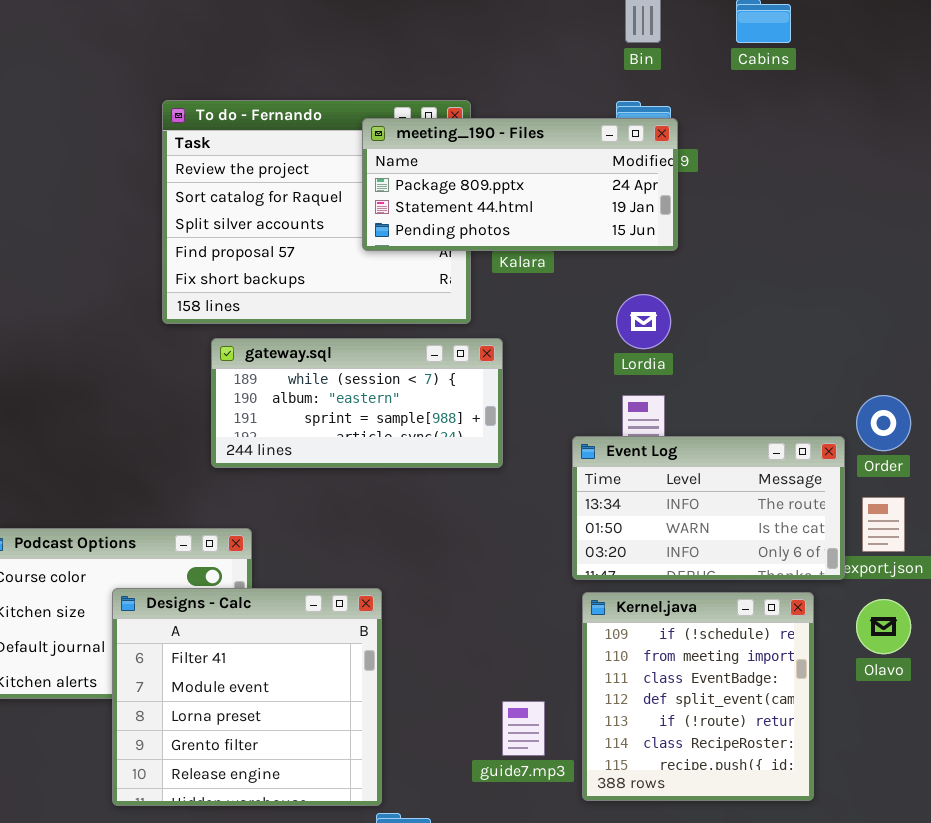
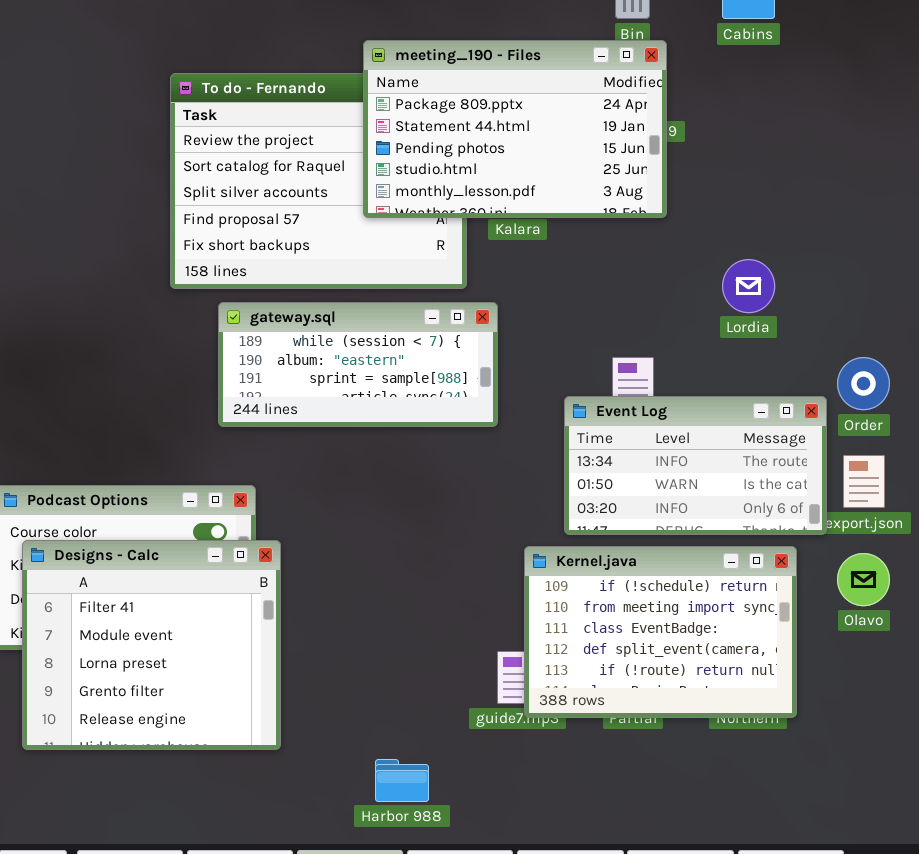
meeting_190 - Files: [362,118,678,251] -> [363,40,667,218], resized
Lordia: [616,294,671,349] -> [722,259,775,313], moved
Designs - Calc: [112,588,382,806] -> [22,540,281,750], moved
Kernel.java: [582,592,814,801] -> [524,546,797,718], resized

